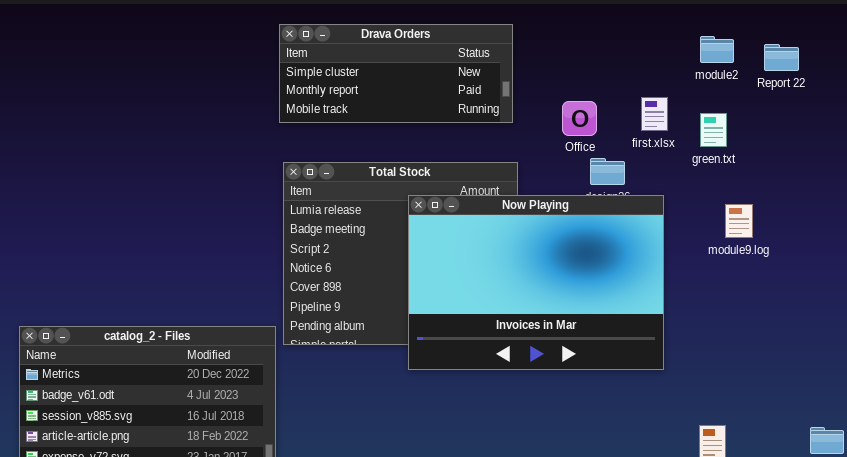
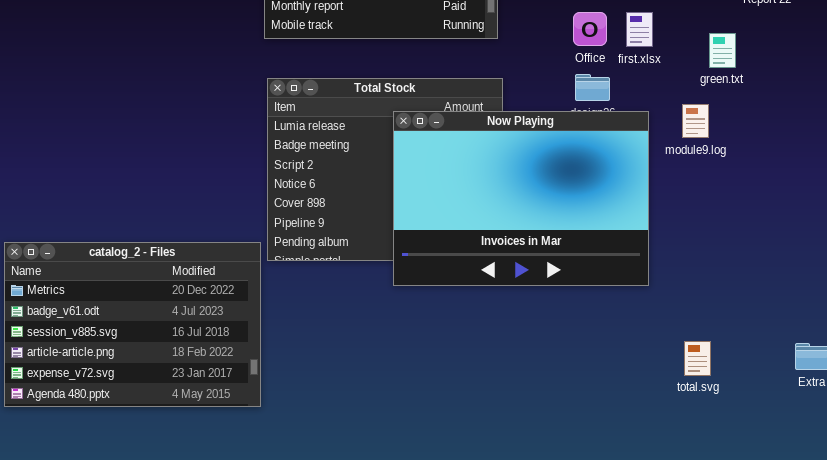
Office: [562,101,597,136] -> [573,12,607,46], moved
green.txt: [700,113,727,147] -> [709,33,736,68], moved
module9.log: [725,204,753,238] -> [682,104,709,138], moved

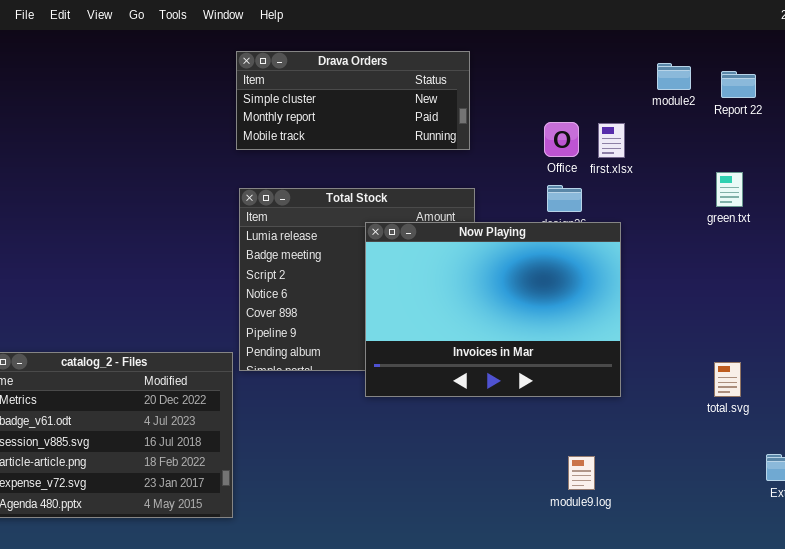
green.txt: [709,33,736,68] -> [716,172,743,207], moved
module9.log: [682,104,709,138] -> [568,456,595,490], moved
total.svg: [684,341,711,376] -> [714,362,741,397], moved

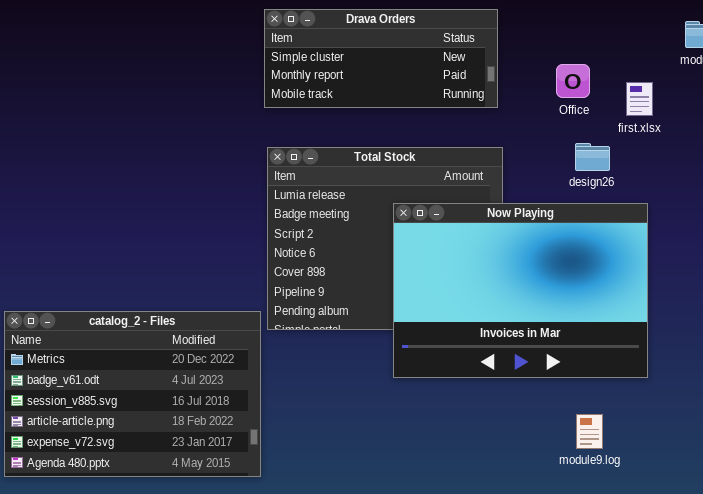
Office: [544,122,579,157] -> [556,64,590,98], moved
Now Playing: [365,222,621,397] -> [393,203,648,378], moved
module9.log: [568,456,595,490] -> [576,414,603,449], moved

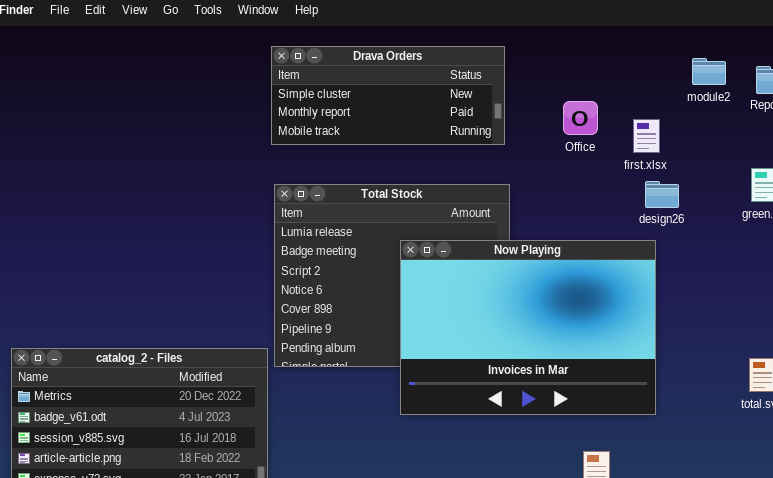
design26: [575,143,610,171] -> [645,181,679,208], moved

